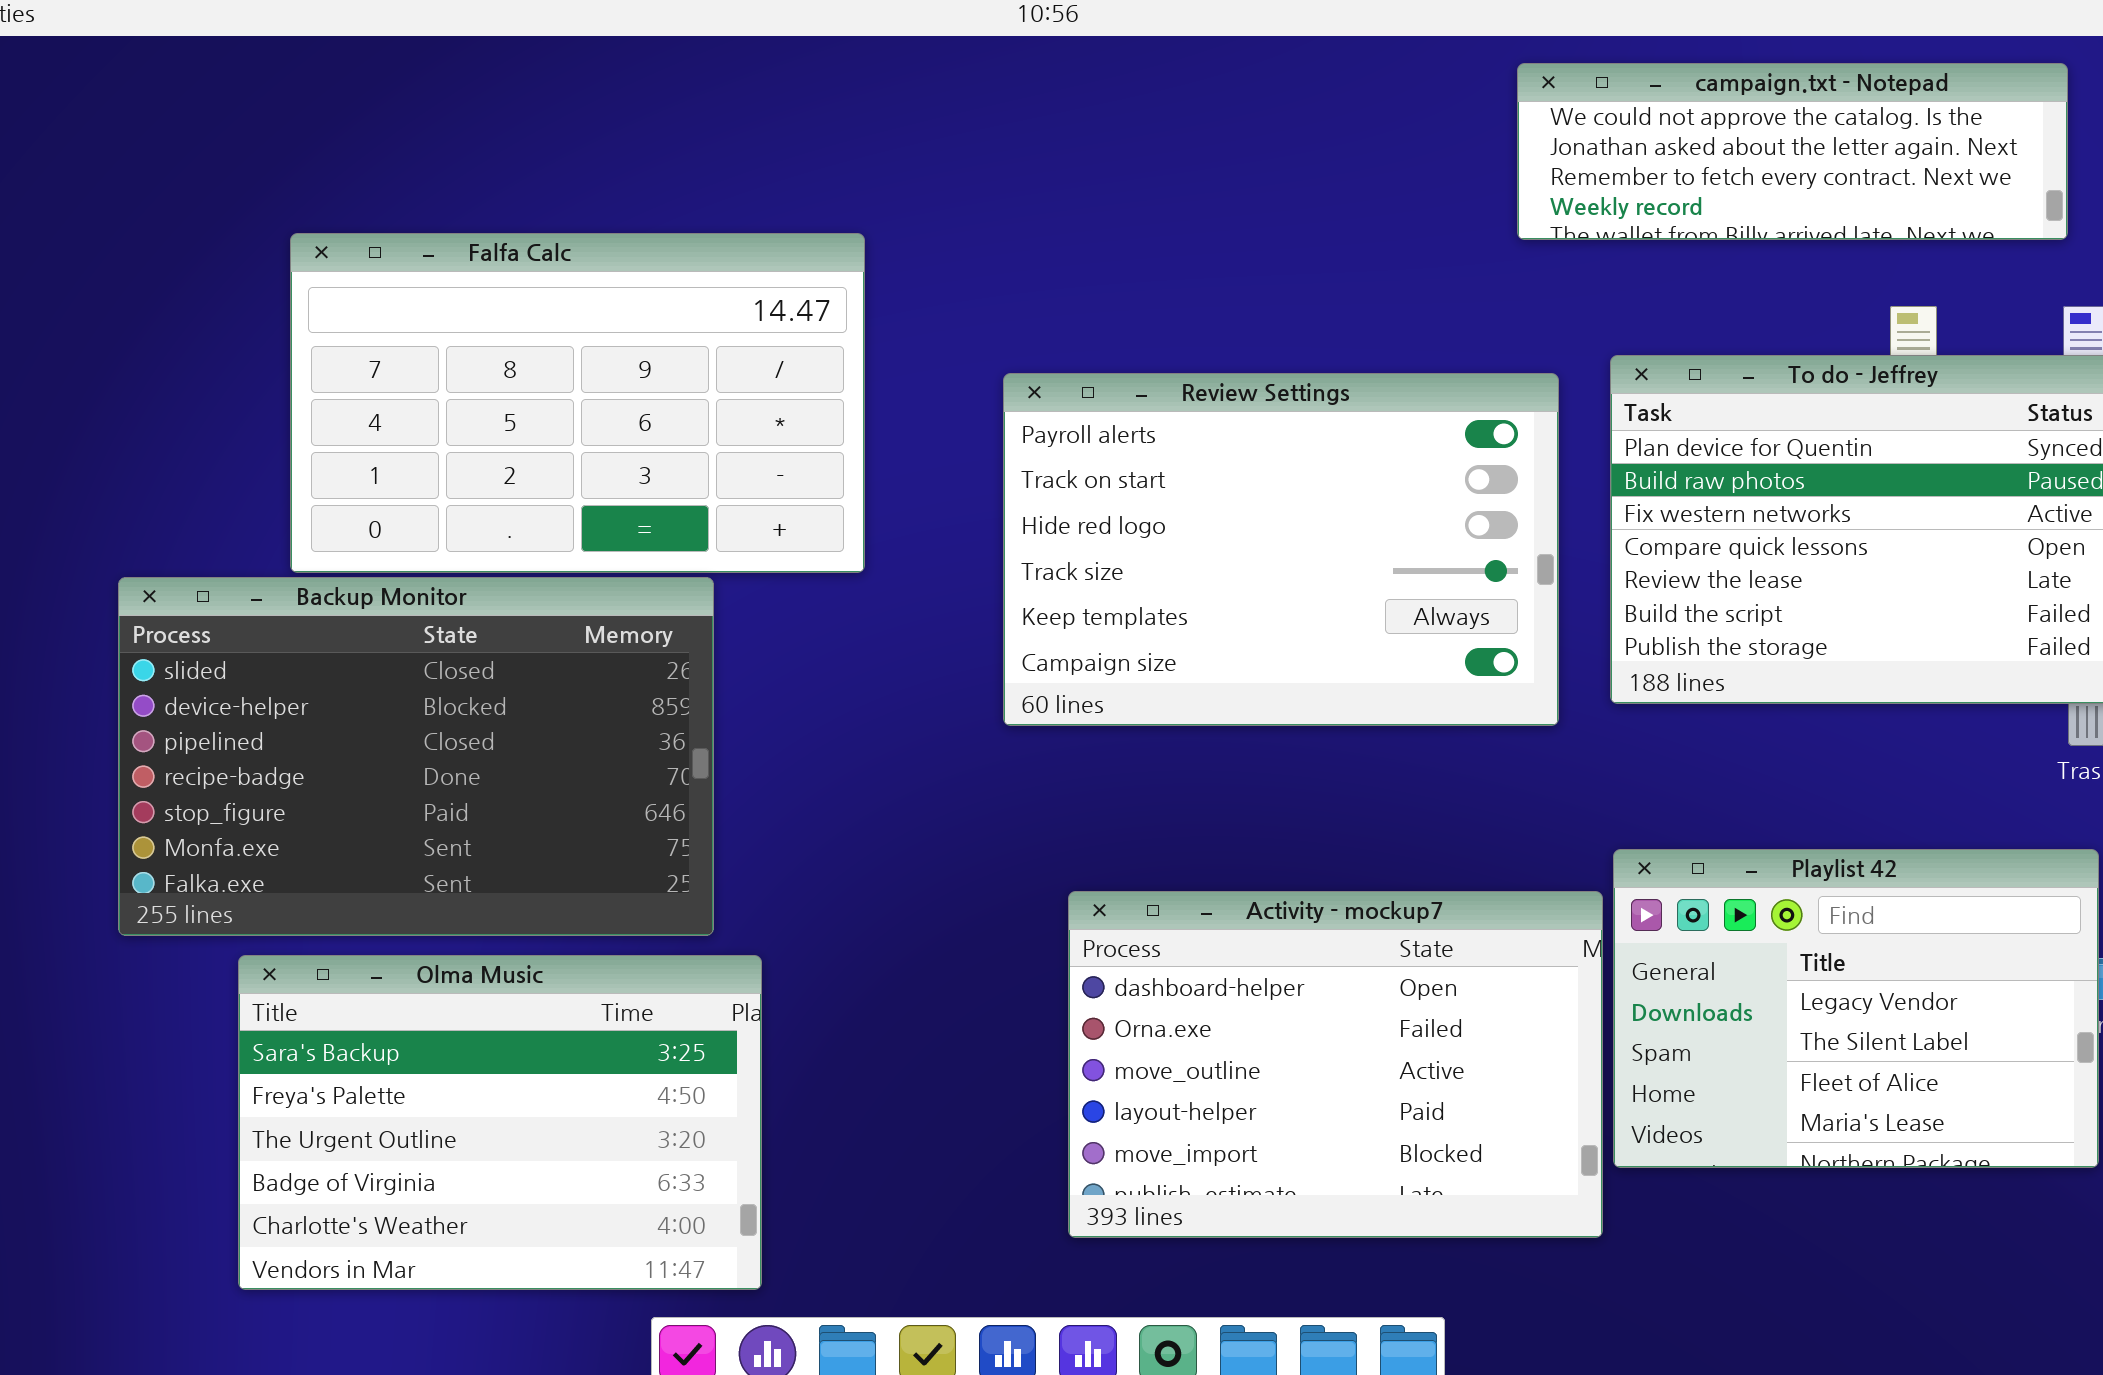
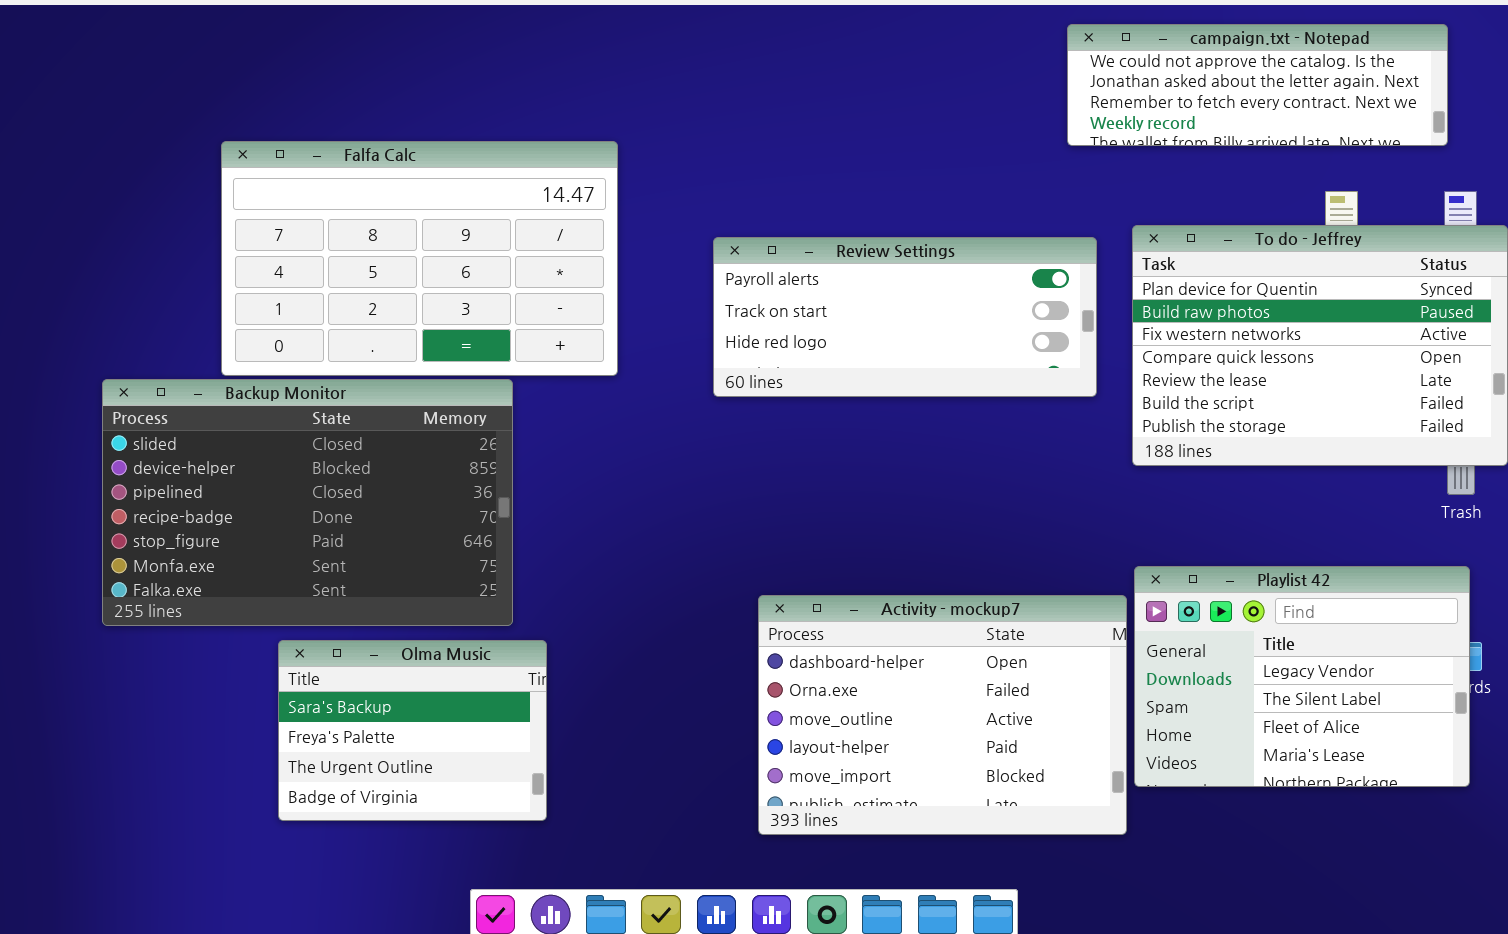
Review Settings: [1003,373,1559,726] -> [713,237,1097,397], resized
Olma Music: [238,955,762,1290] -> [278,640,547,821], resized

